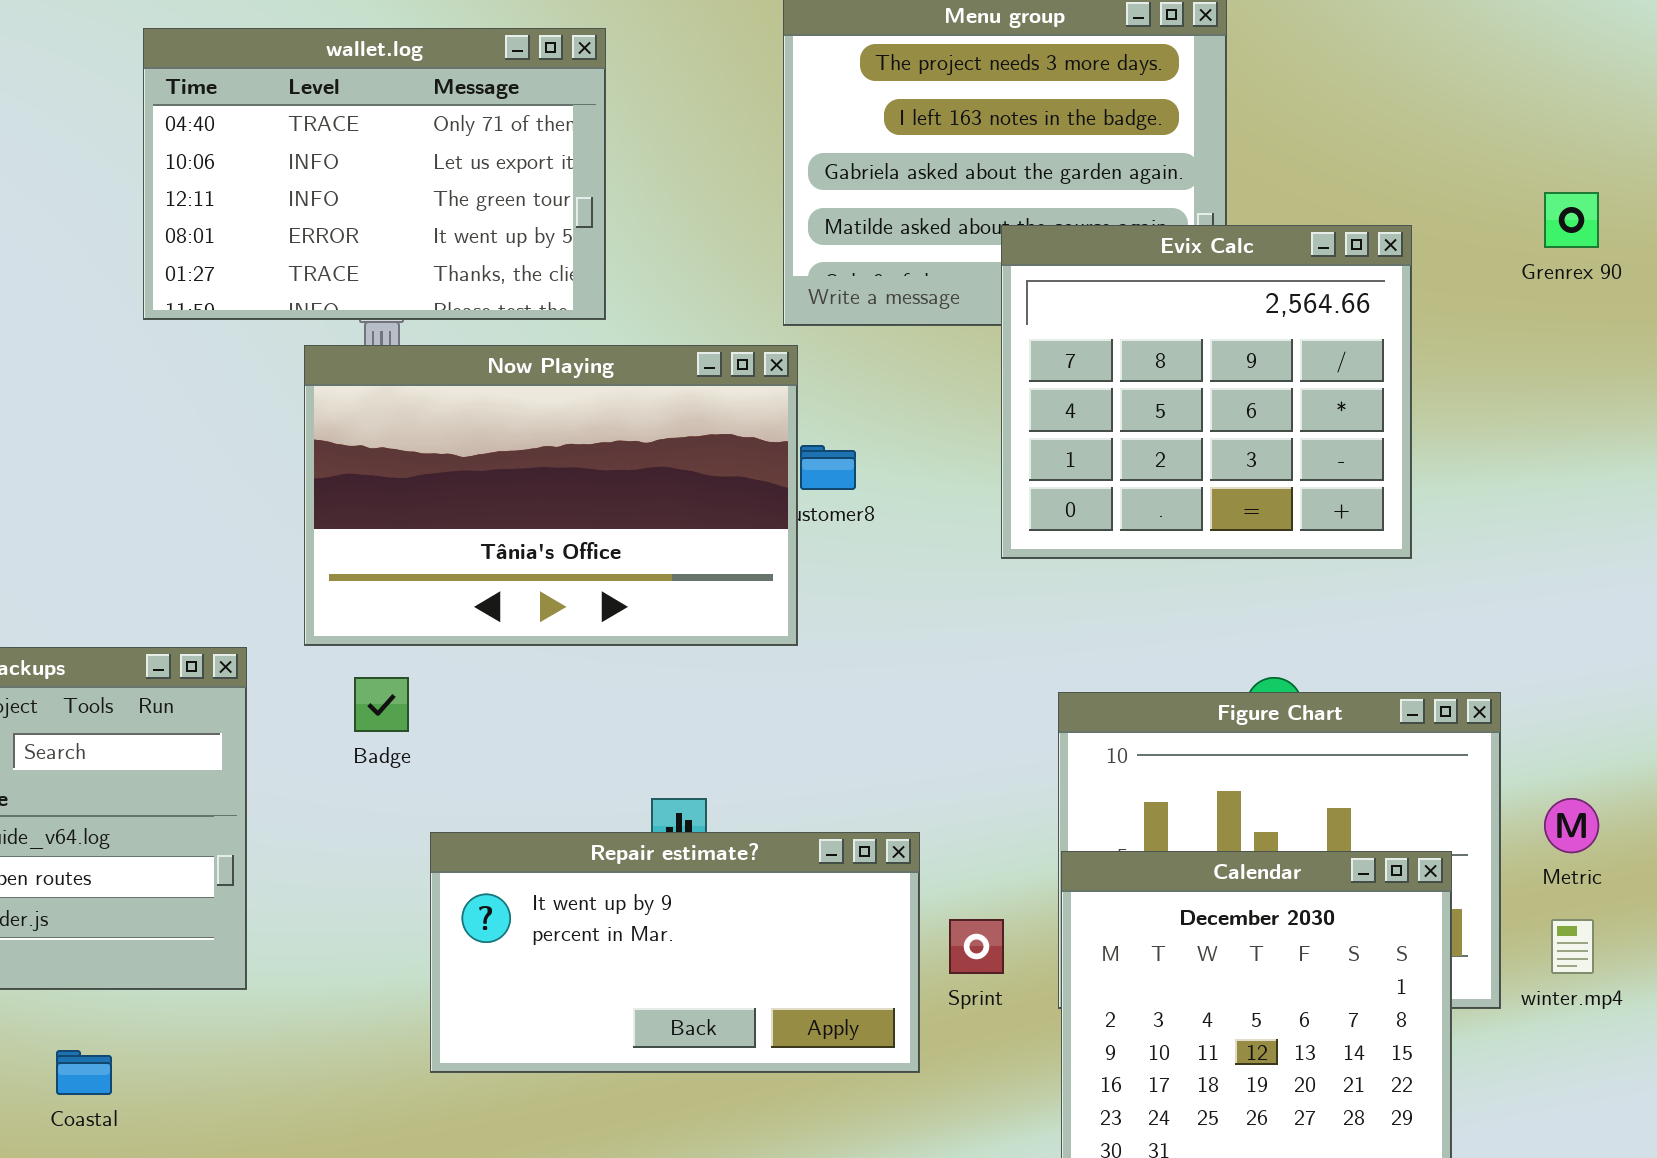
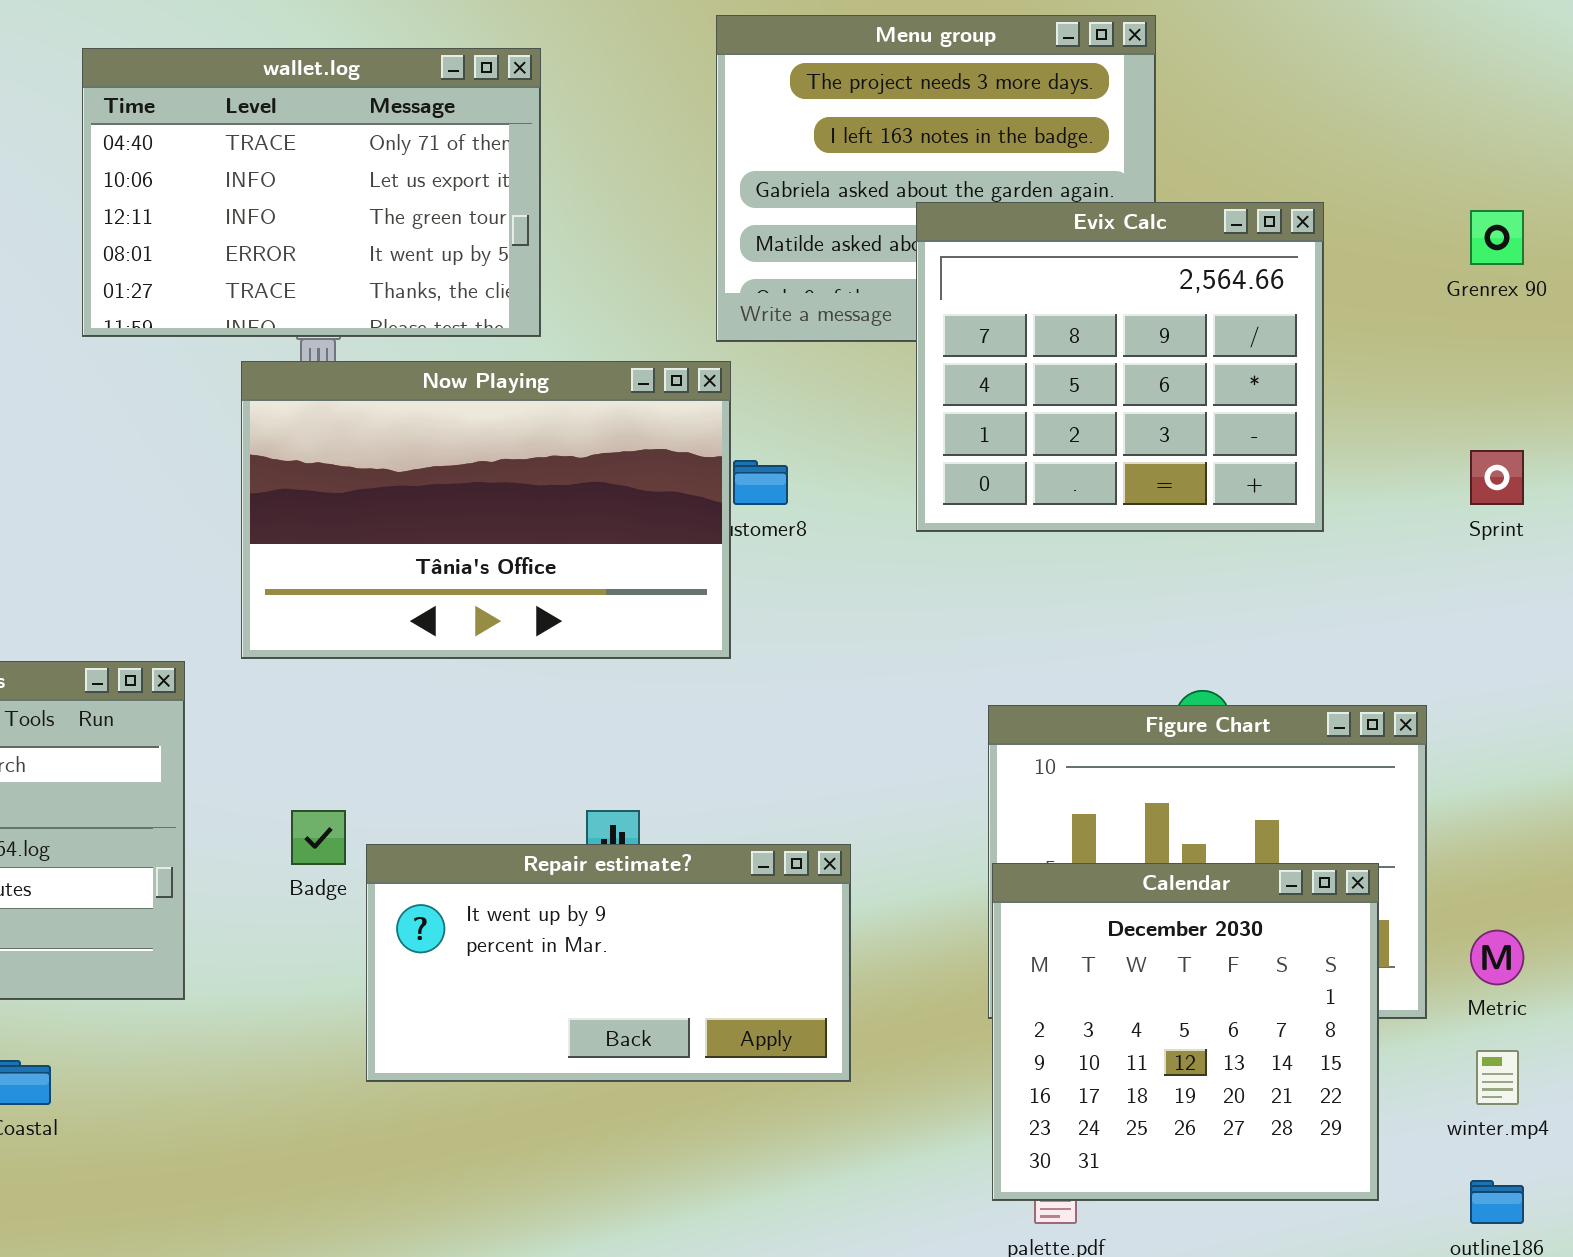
Evix Calc: [1001,225,1412,559] -> [916,202,1324,532], moved
Badge: [354,677,409,732] -> [291,810,346,865], moved
Metric: [1544,798,1599,853] -> [1470,930,1524,985], moved
Sprint: [949,919,1004,974] -> [1470,450,1524,505], moved
winter.mp4: [1551,919,1594,974] -> [1476,1050,1519,1105], moved

